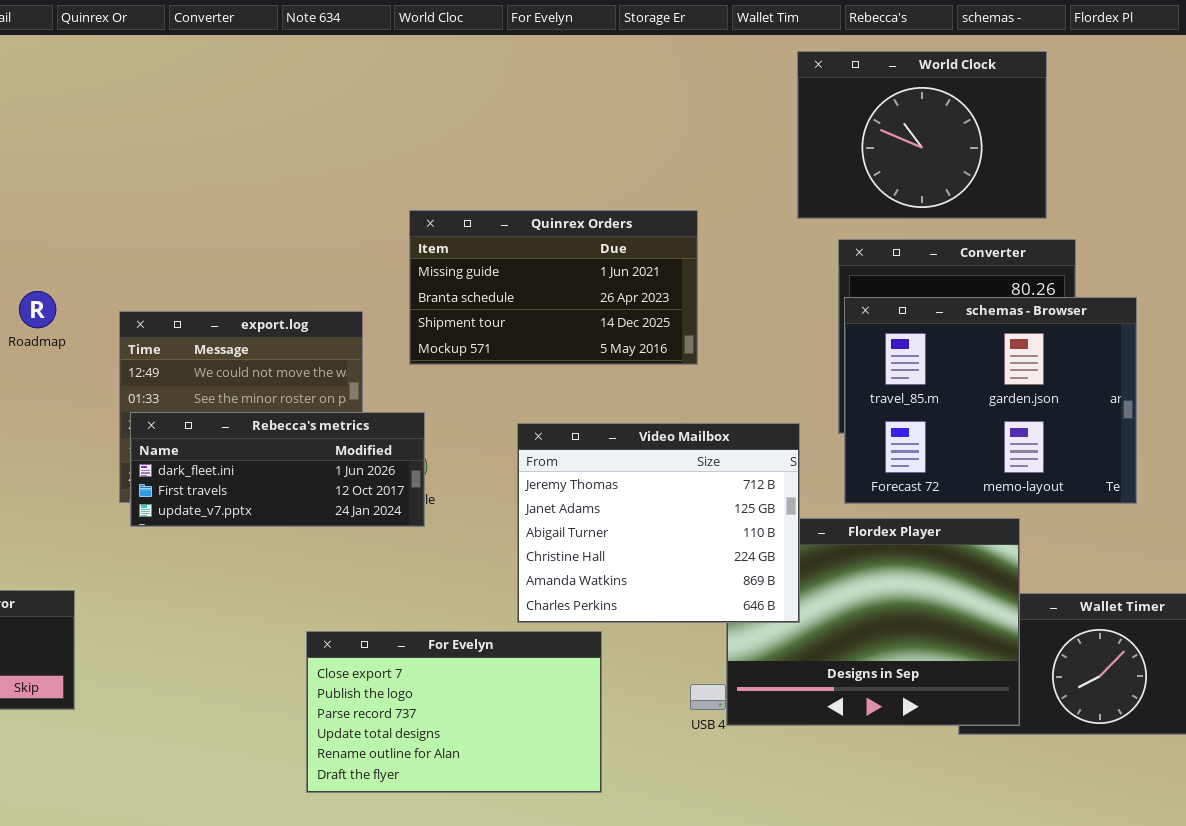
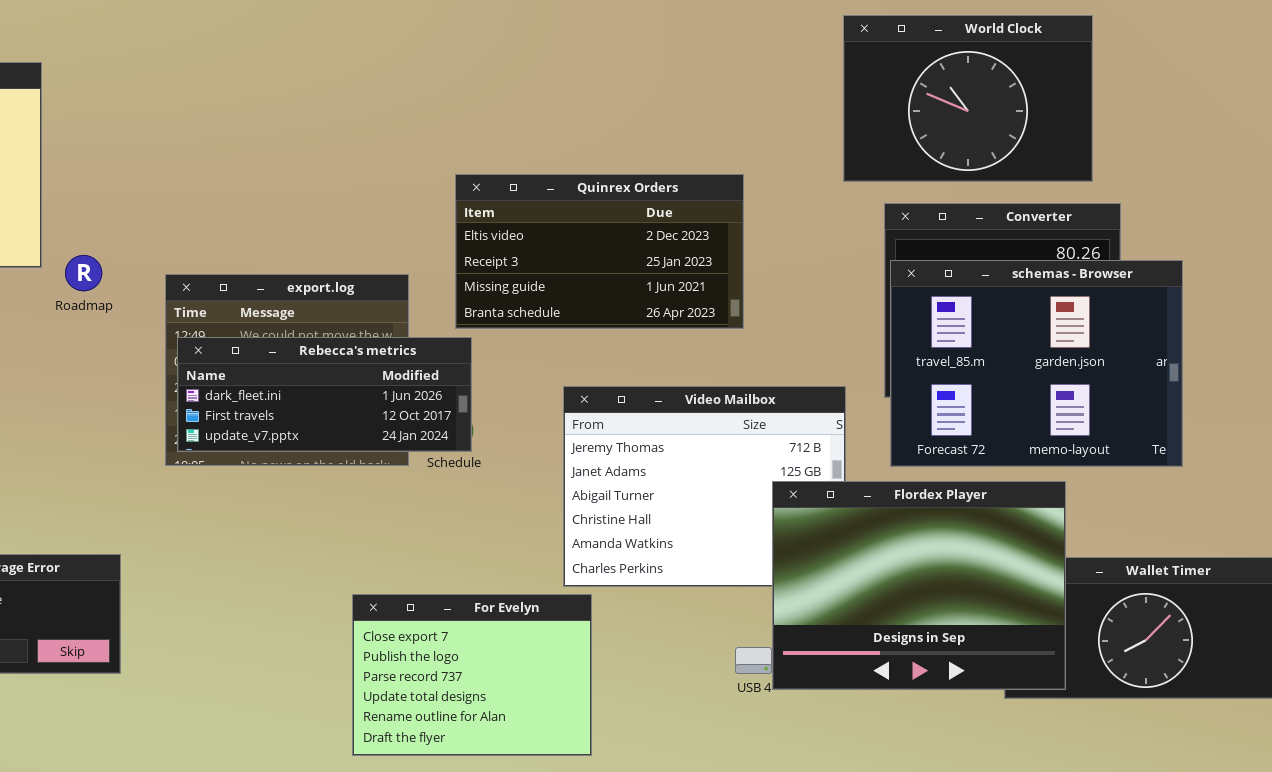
Quinrex Orders: [409,210,698,365] -> [455,174,744,329], scrolled up 2 rows
Rebecca's metrics: [130,412,425,527] -> [177,337,472,452], moved
Flordex Player: [726,518,1020,726] -> [772,481,1066,690], raised
For Evelyn: [306,631,602,793] -> [352,594,592,756], resized

